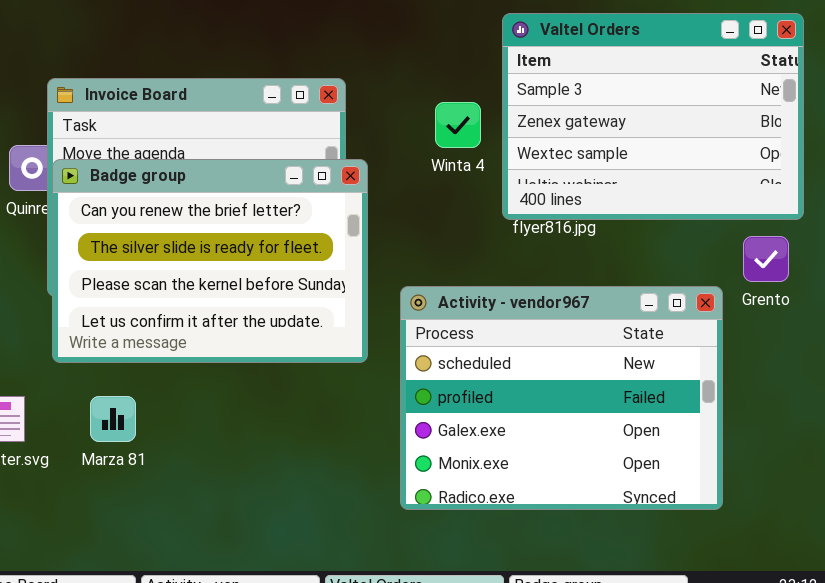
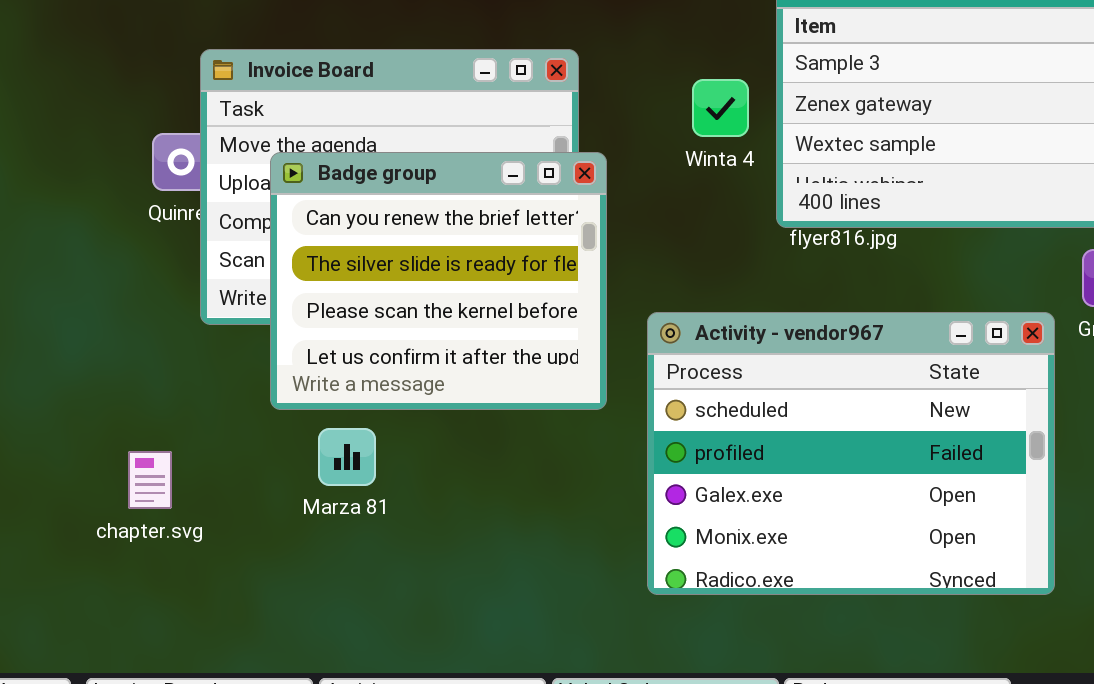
Badge group: [52,159,368,363] -> [270,152,607,410], resized
Marza 81: [90,396,136,442] -> [318,428,376,486], moved

